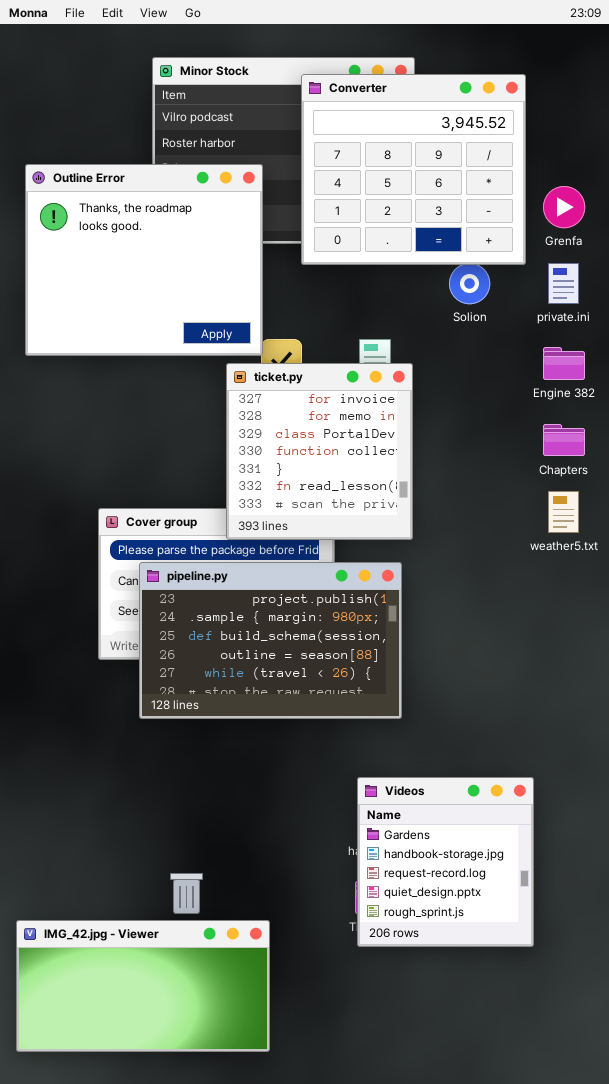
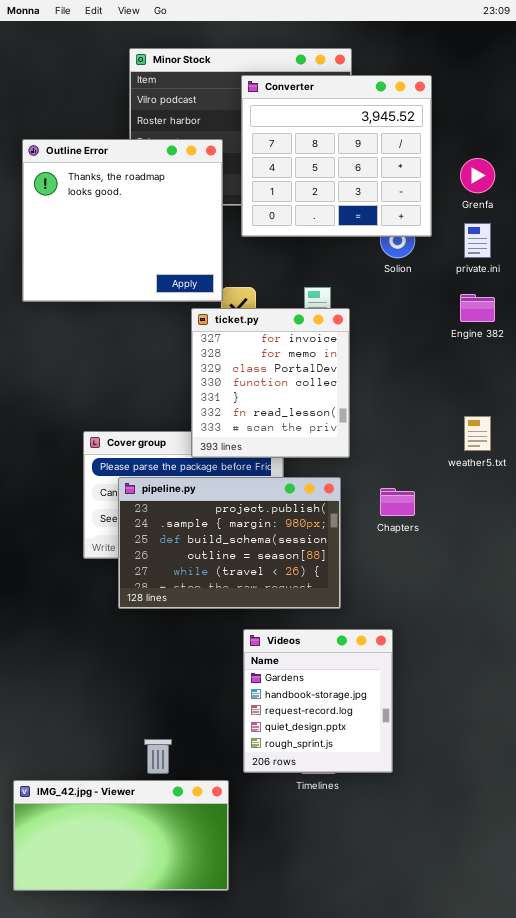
Converter: [301,74,526,265] -> [241,75,432,237], moved
Chapters: [543,424,585,456] -> [380,488,415,516], moved
Videos: [357,777,534,947] -> [243,629,393,773], moved

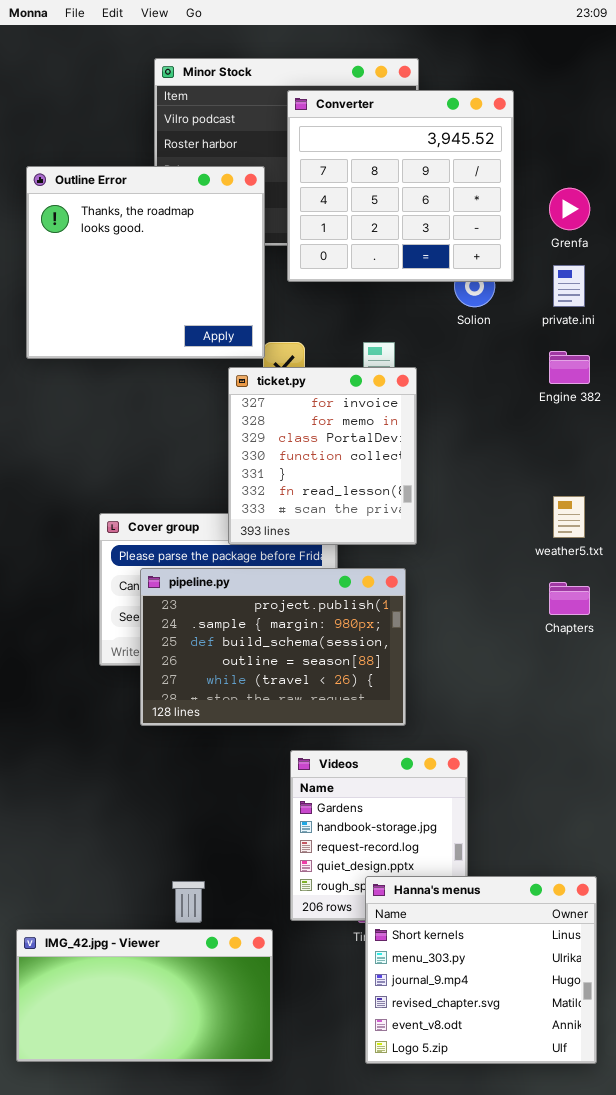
Chapters: [380,488,415,516] -> [549,582,590,615], moved
Hanna's menus: none -> [365,876,597,1064], opened

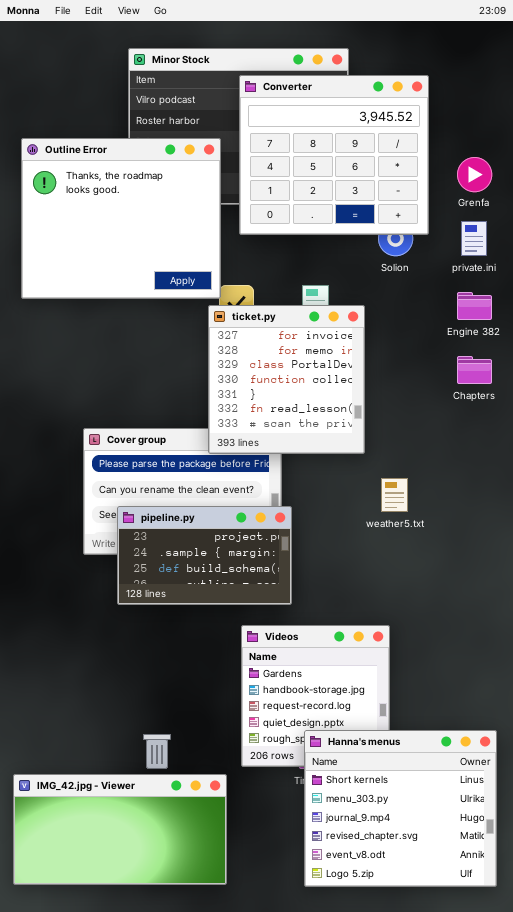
ticket.py: [228,367,417,545] -> [208,305,365,454], moved
weather5.txt: [553,496,585,538] -> [381,478,408,512], moved
pipeline.py: [140,568,406,726] -> [117,506,292,605], resized
Chapters: [549,582,590,615] -> [457,356,492,384], moved

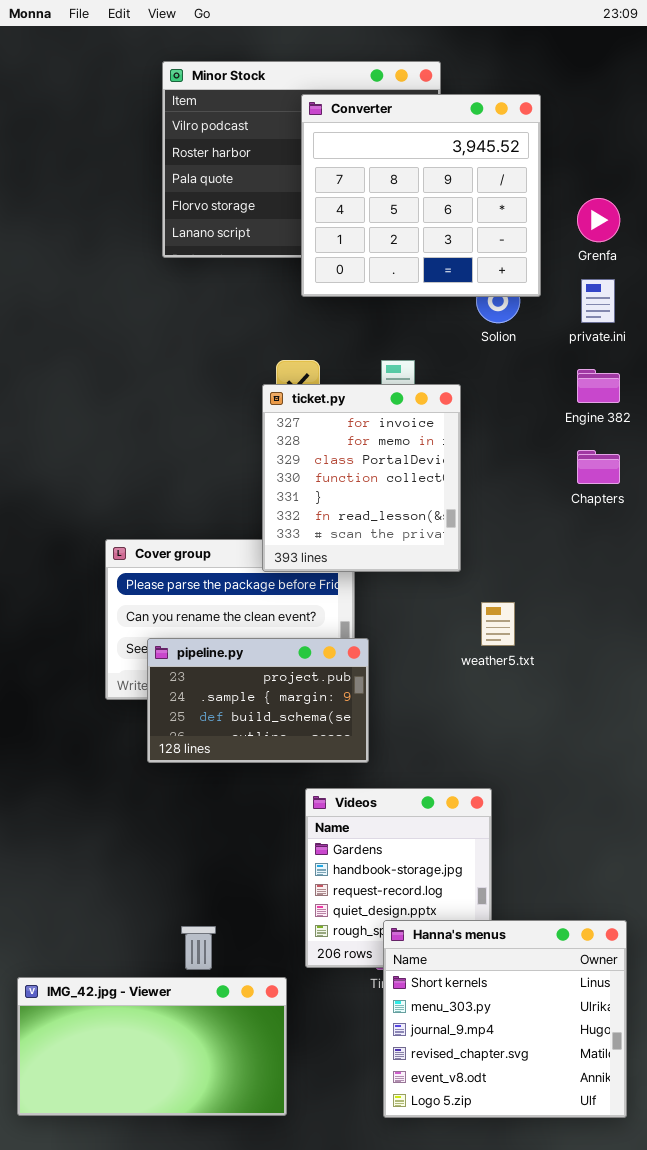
Outline Error: [21,138,221,299] -> none, closed

